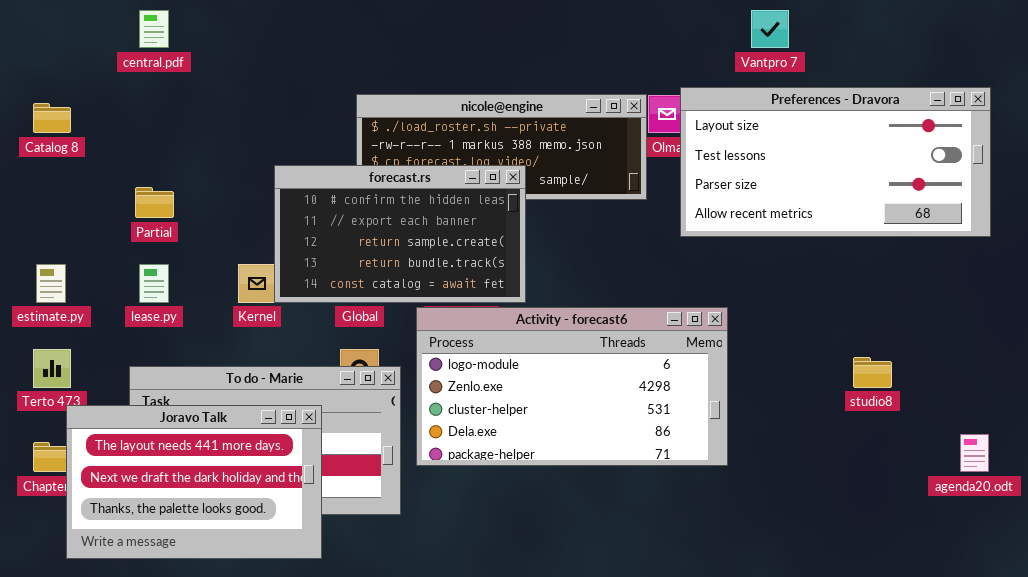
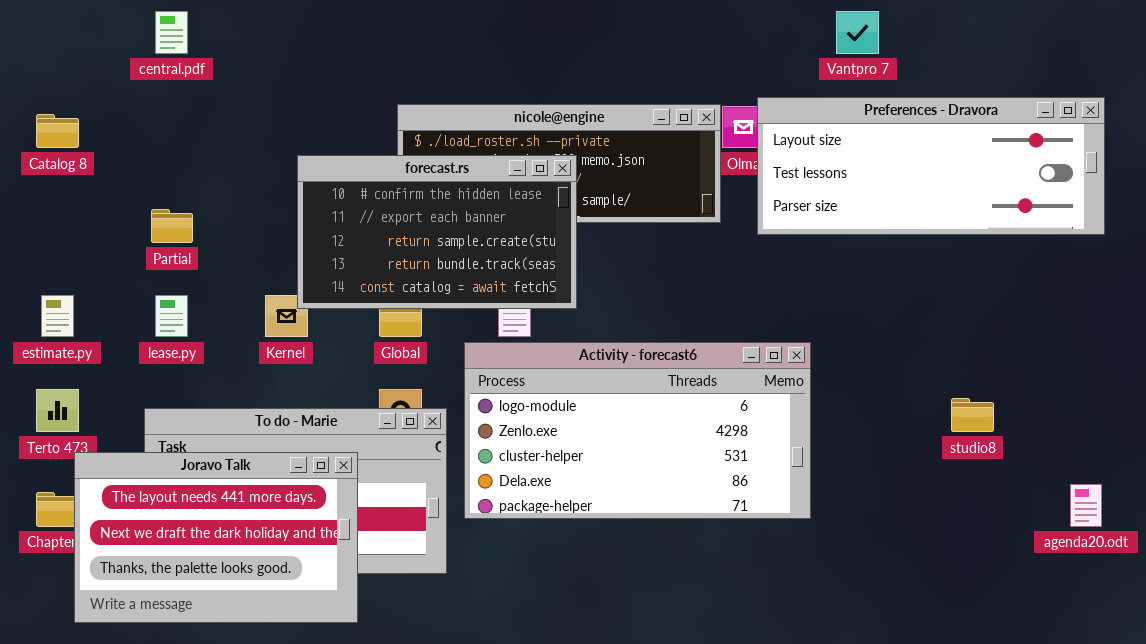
Preferences - Dravora: [680,87,991,237] -> [757,97,1105,235], resized
forecast.rs: [274,165,526,303] -> [297,155,577,309], moved

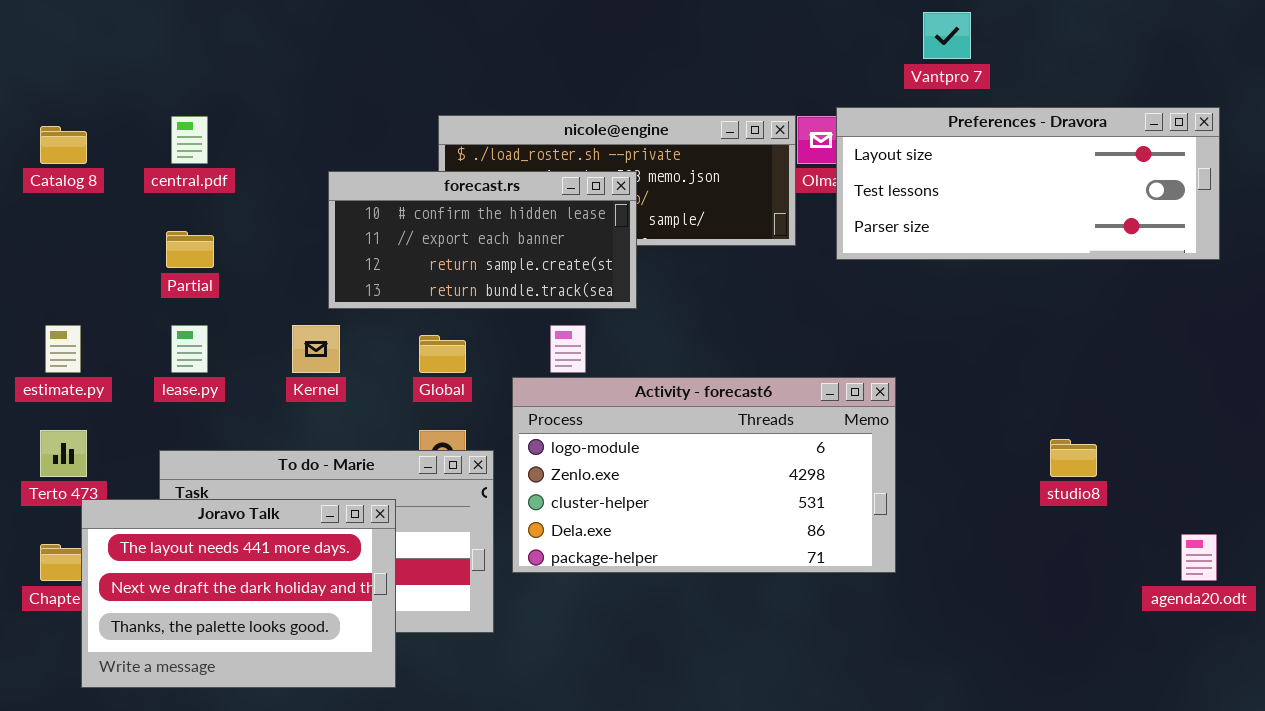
central.pdf: [155,11,188,54] -> [171,116,208,164], moved
forecast.rs: [297,155,577,309] -> [328,171,637,309], resized

